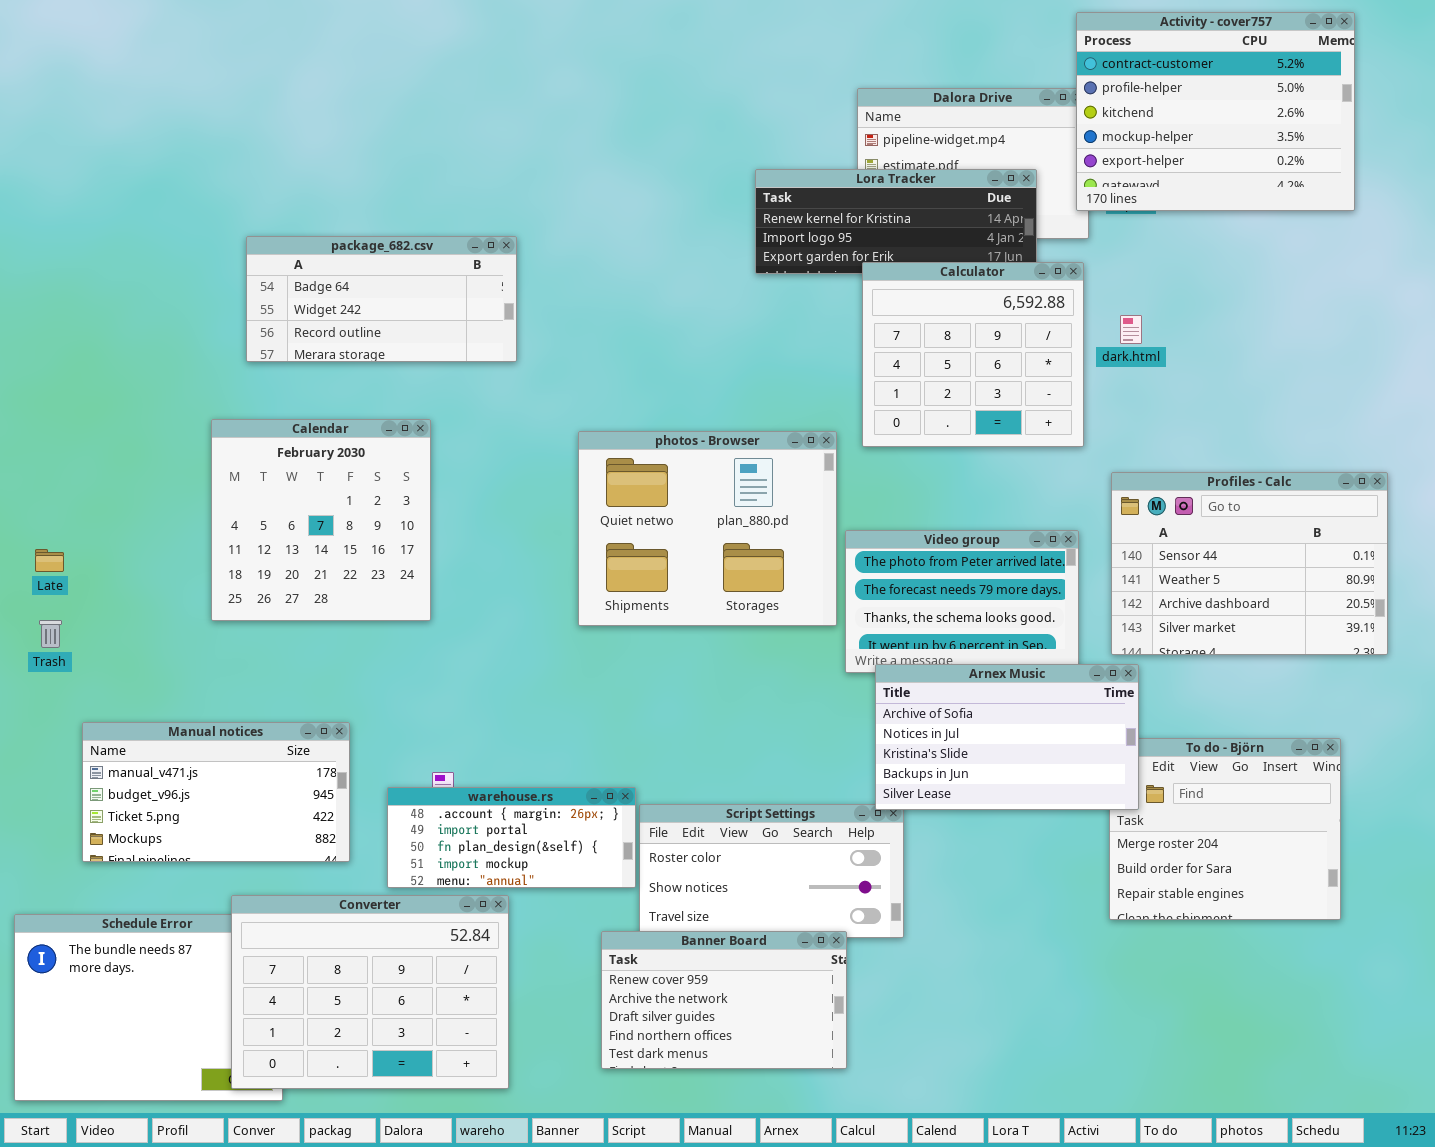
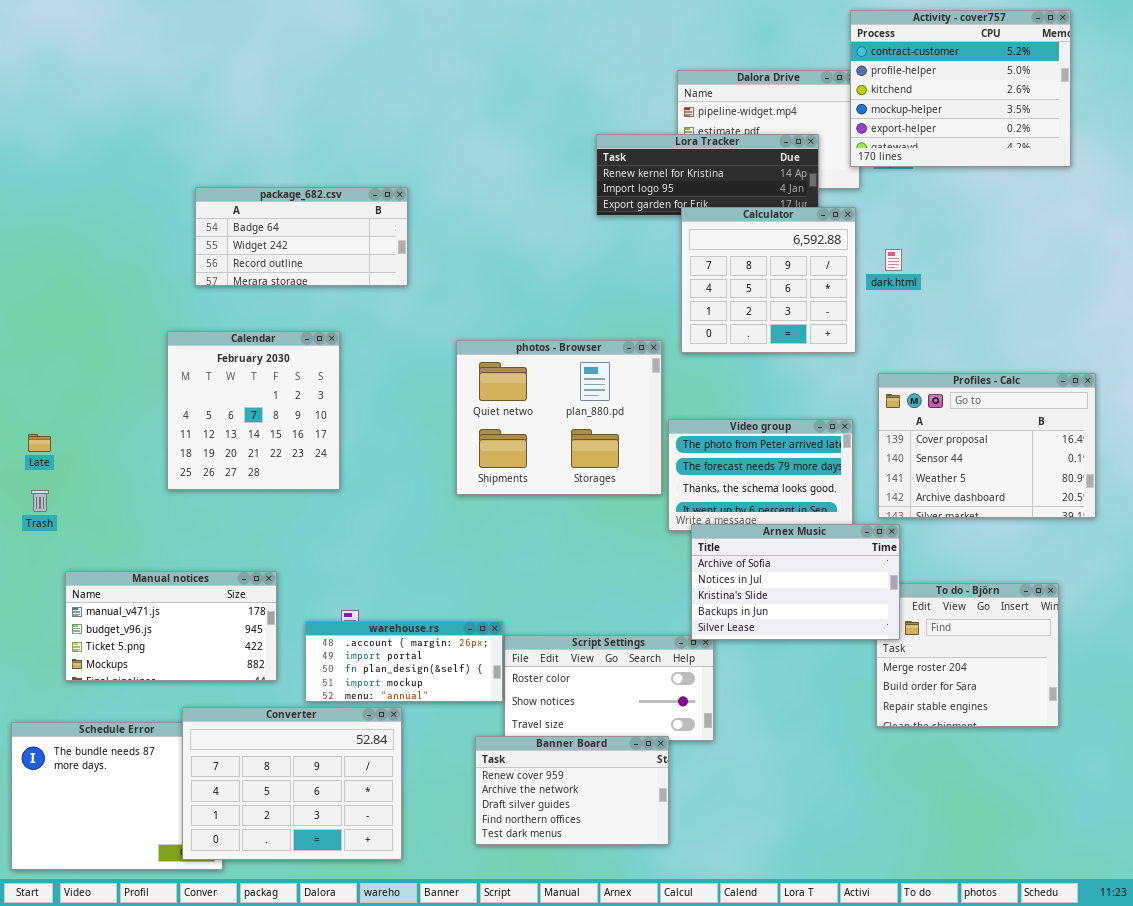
Profiles - Calc: [1111,472,1388,655] -> [878,373,1096,518], scrolled up 1 row

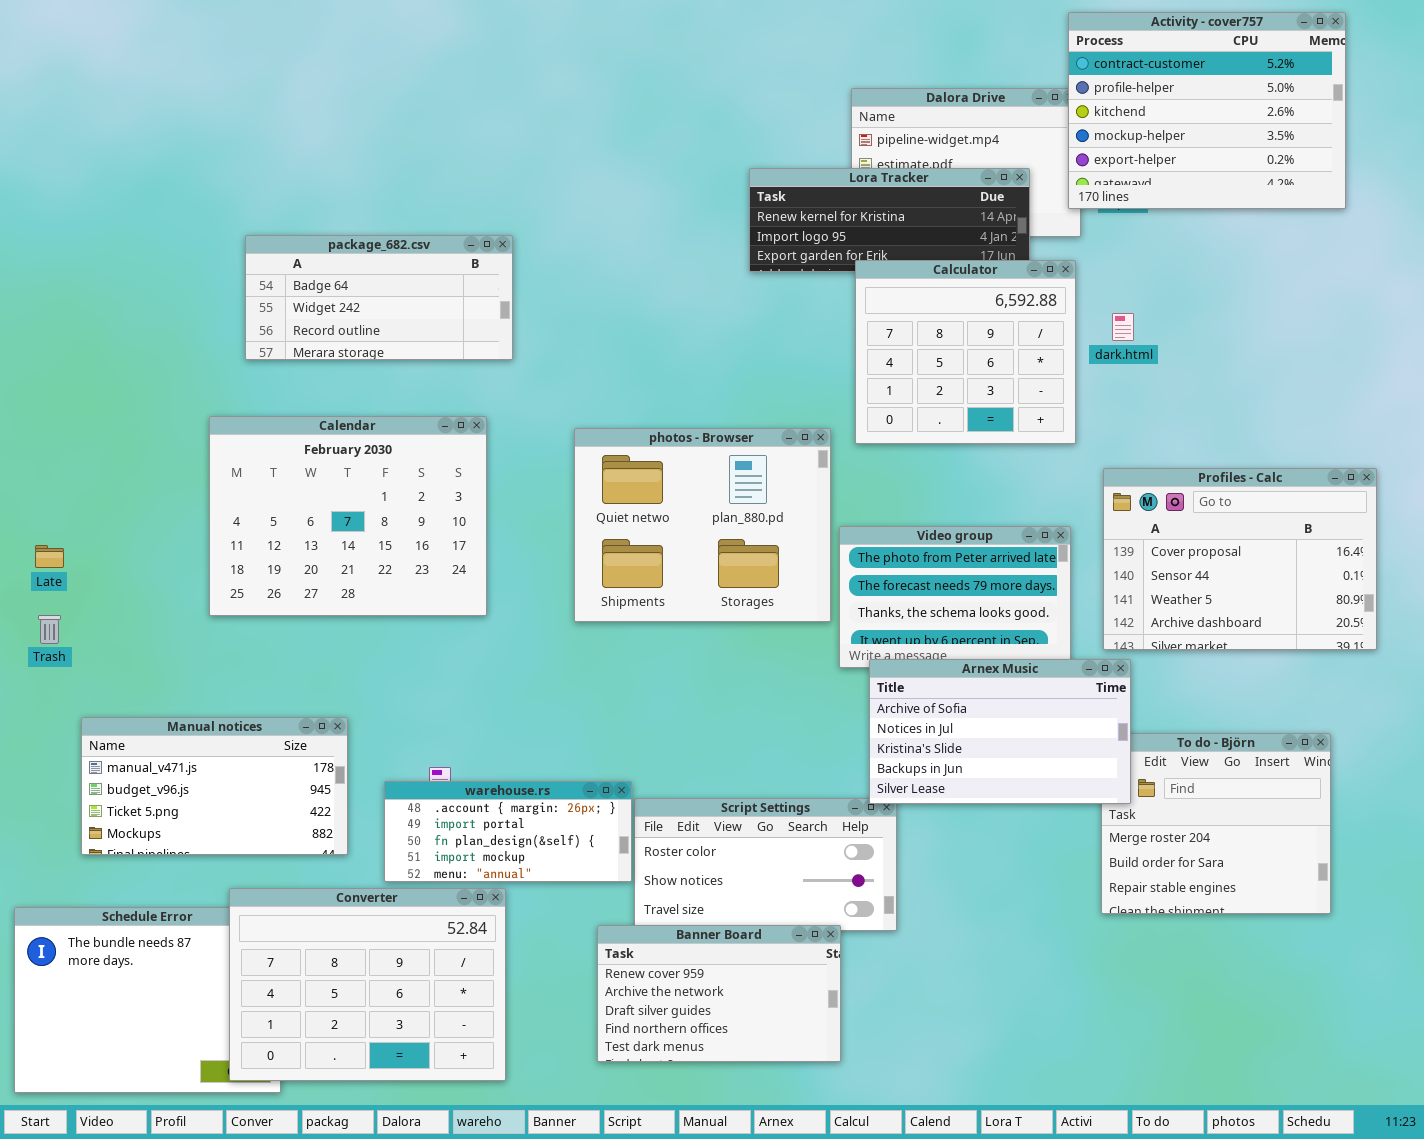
Calendar: [167,331,340,490] -> [209,416,487,616], resized

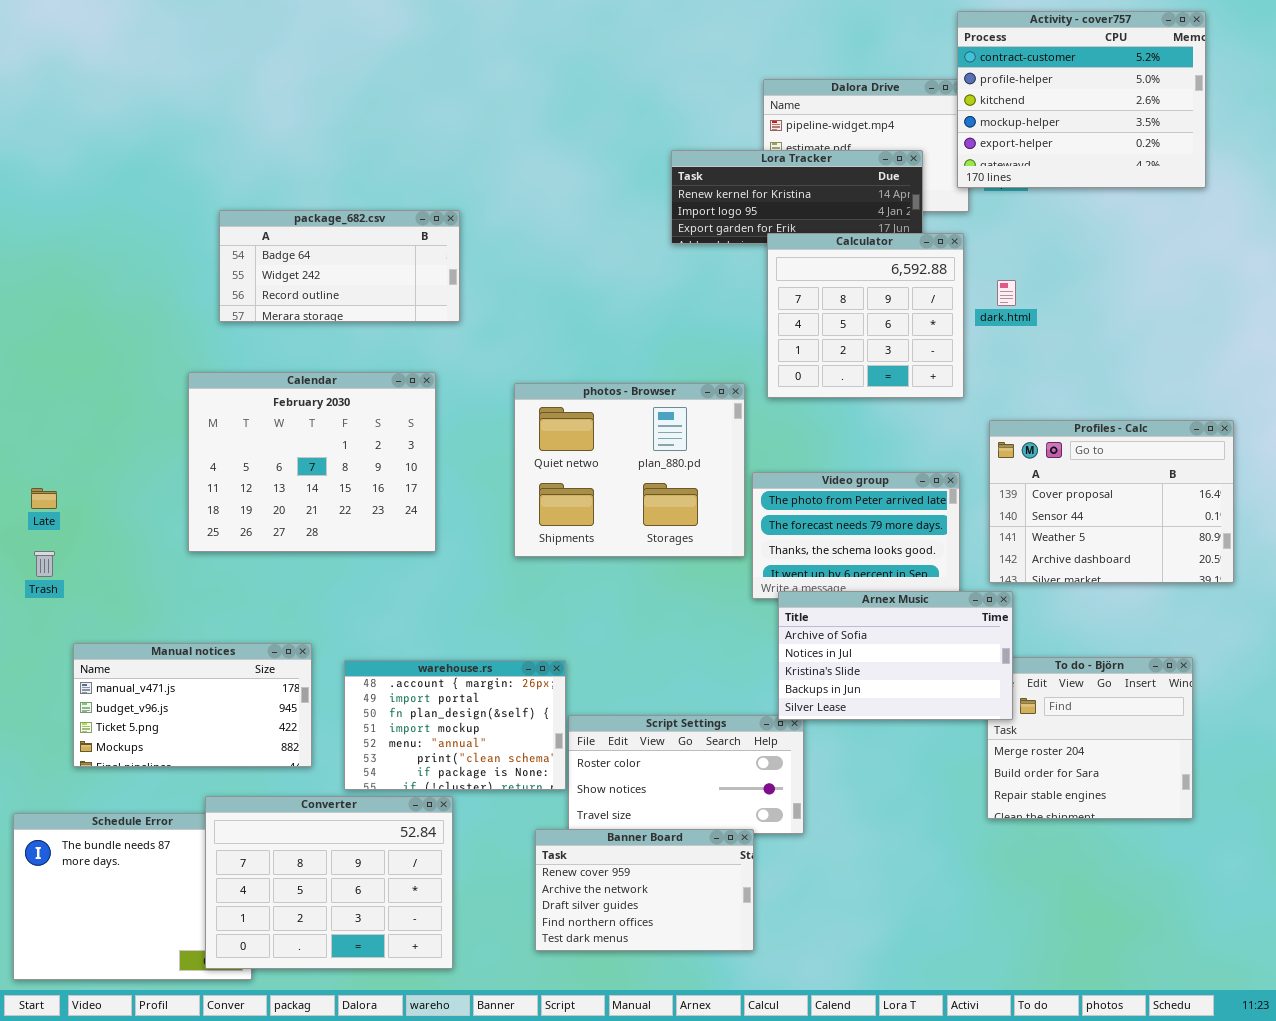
warehouse.rs: [384,781,632,882] -> [344,660,566,790], resized

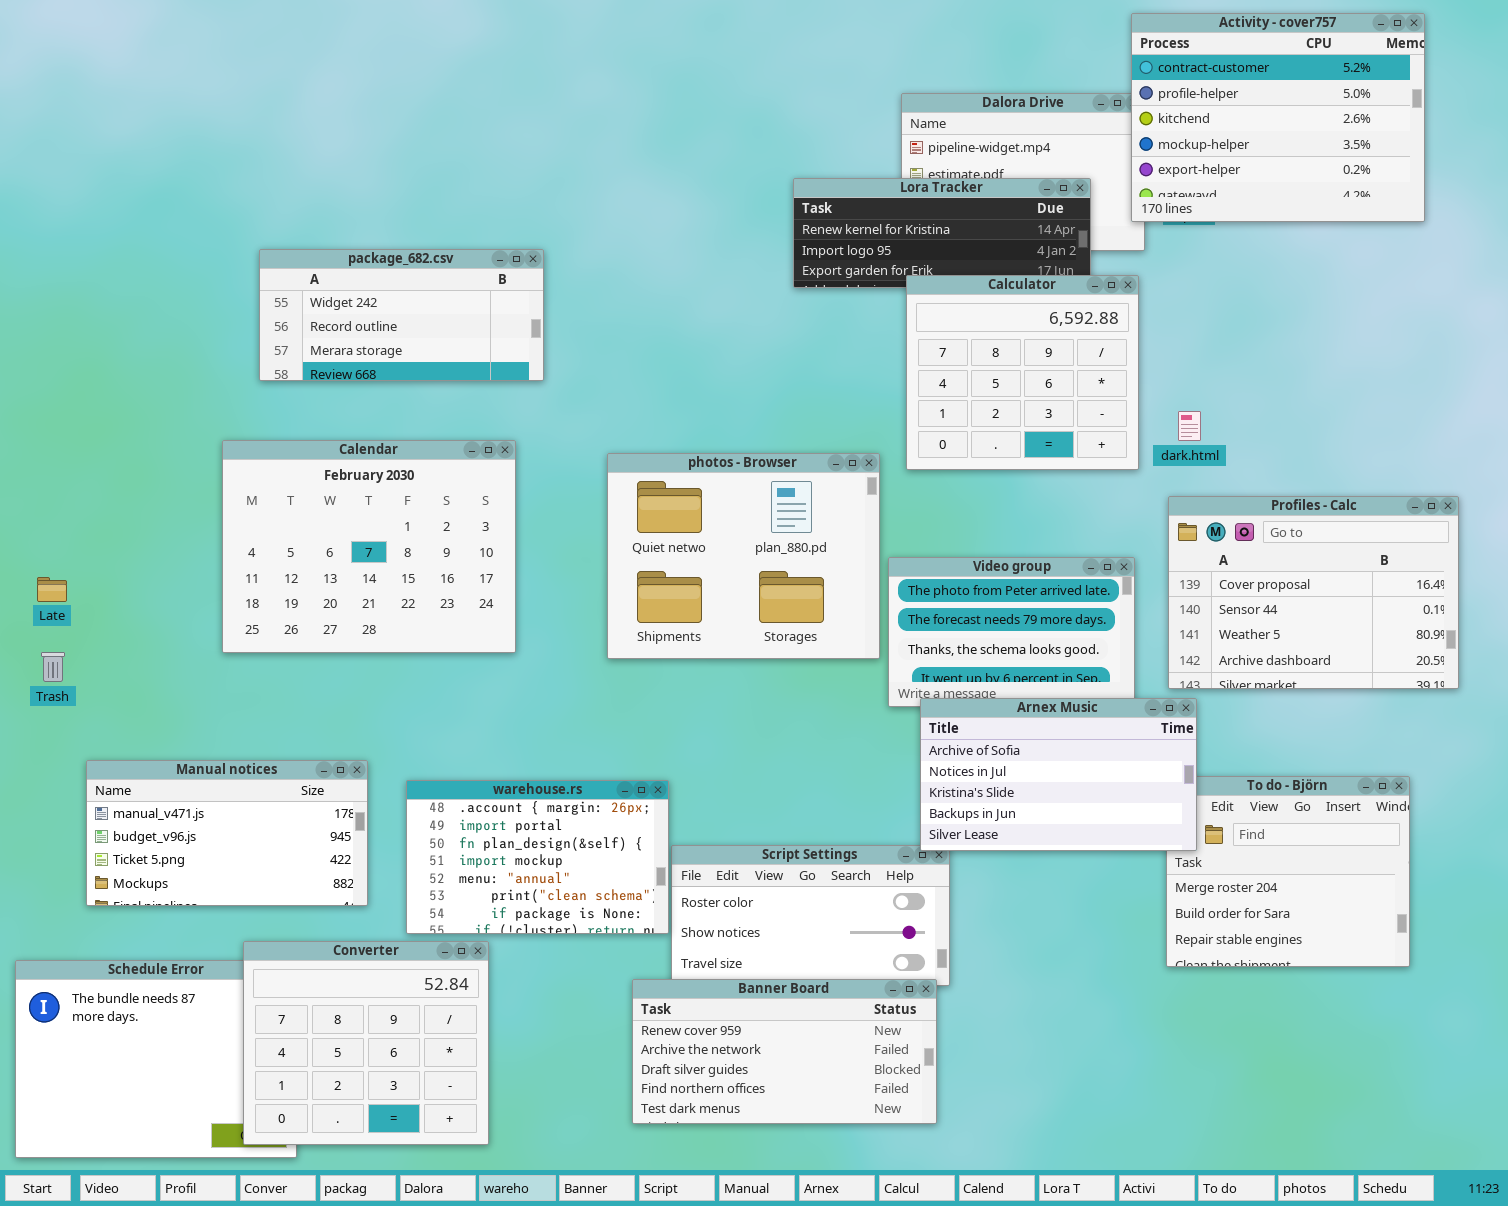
package_682.csv: [219,210,460,322] -> [259,249,544,381], scrolled down 1 row
dark.html: [997,280,1016,306] -> [1178,411,1201,441], moved
Converter: [205,796,453,969] -> [243,941,489,1145], resized
Banner Board: [535,829,754,951] -> [632,979,937,1124], resized

